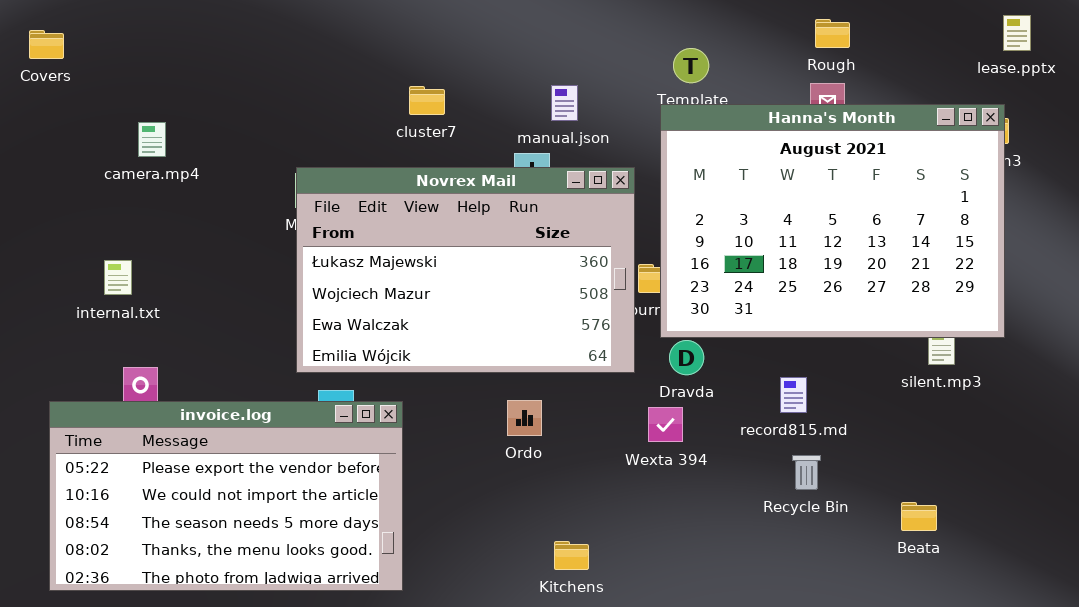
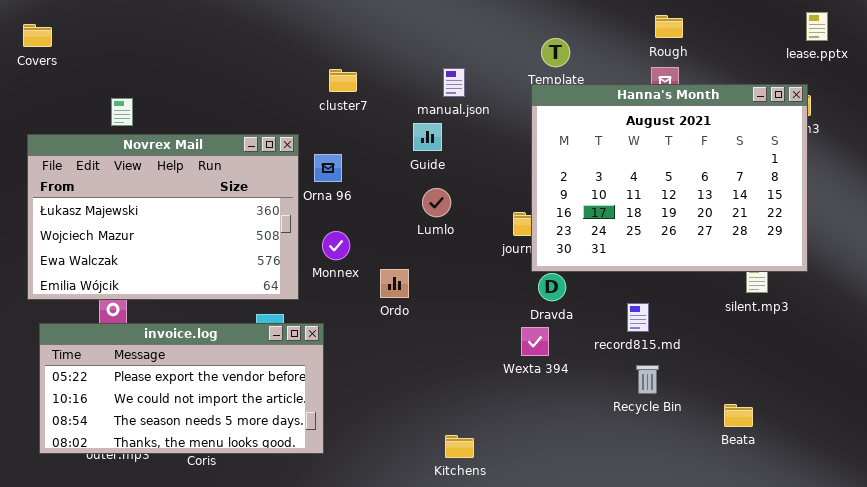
Novrex Mail: [296,167,635,373] -> [27,134,299,300], moved
Ordo: [507,400,542,436] -> [380,269,409,298], moved
invoice.log: [49,401,403,591] -> [39,323,324,454], resized

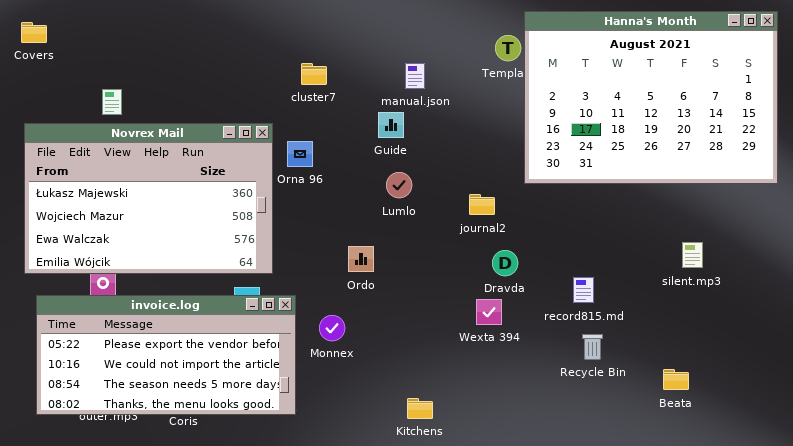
Hanna's Month: [531,84,808,272] -> [524,11,778,184], moved
Monnex: [322,231,350,260] -> [319,315,345,341], moved

